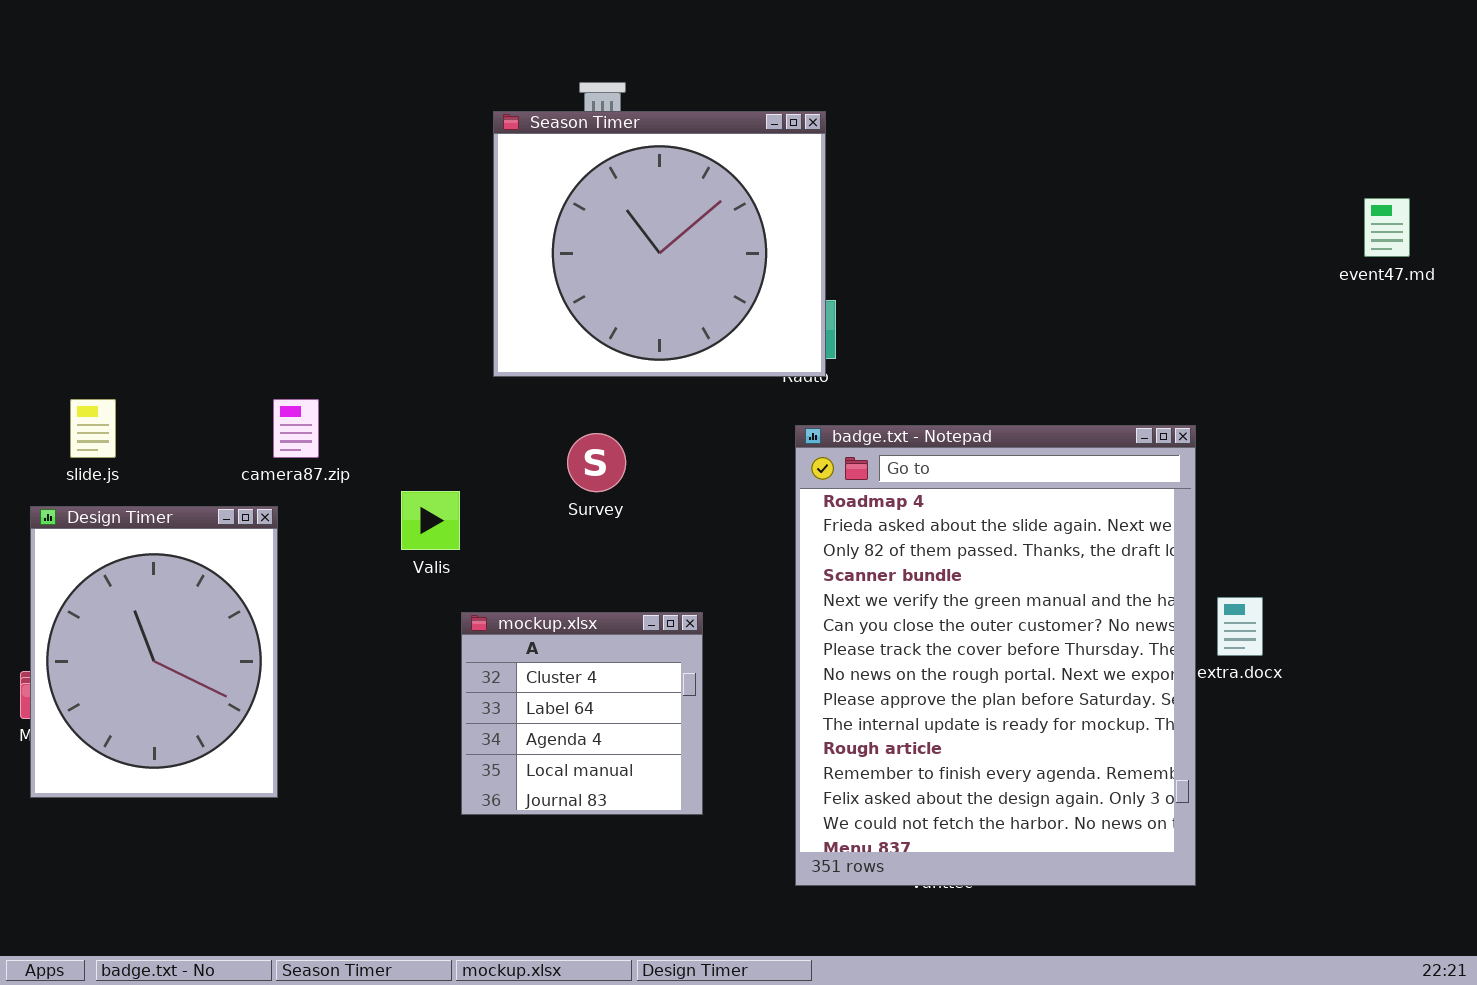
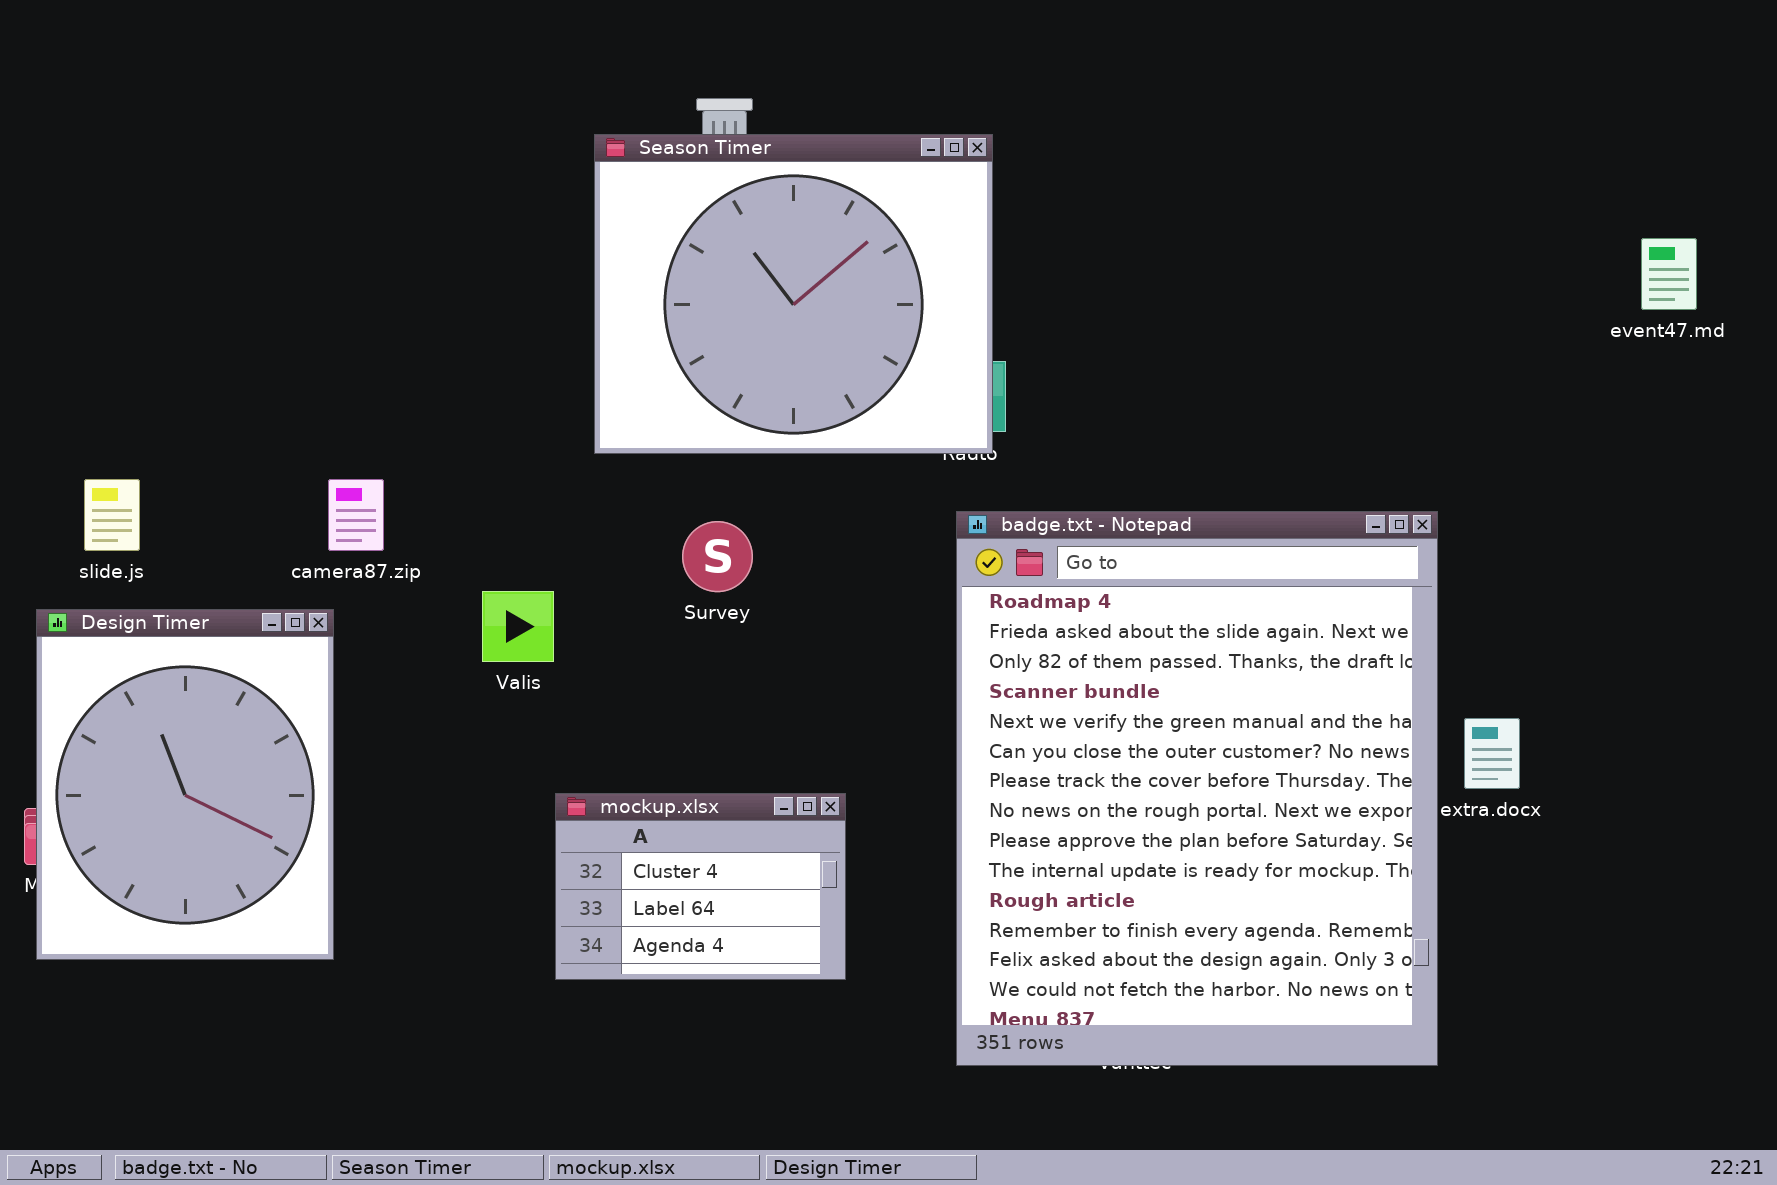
mockup.xlsx: [461,612,703,815] -> [555,793,846,980], resized

